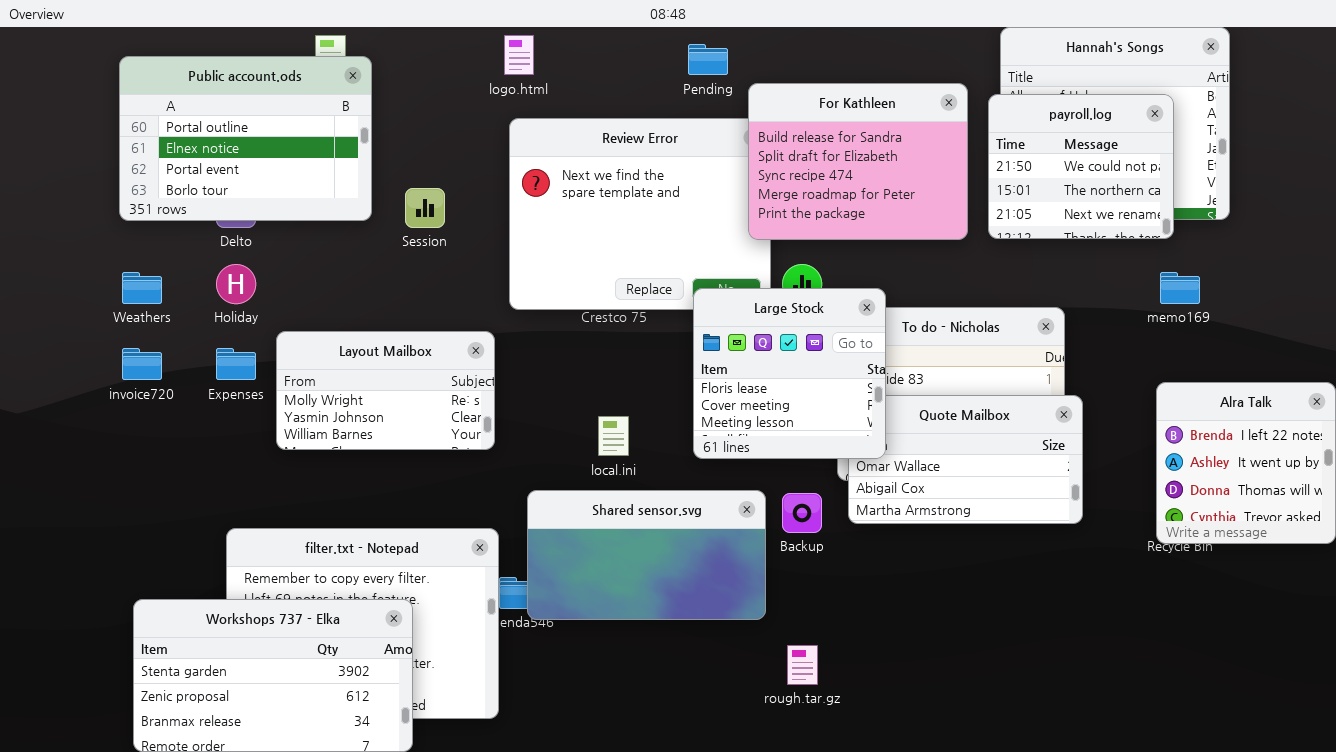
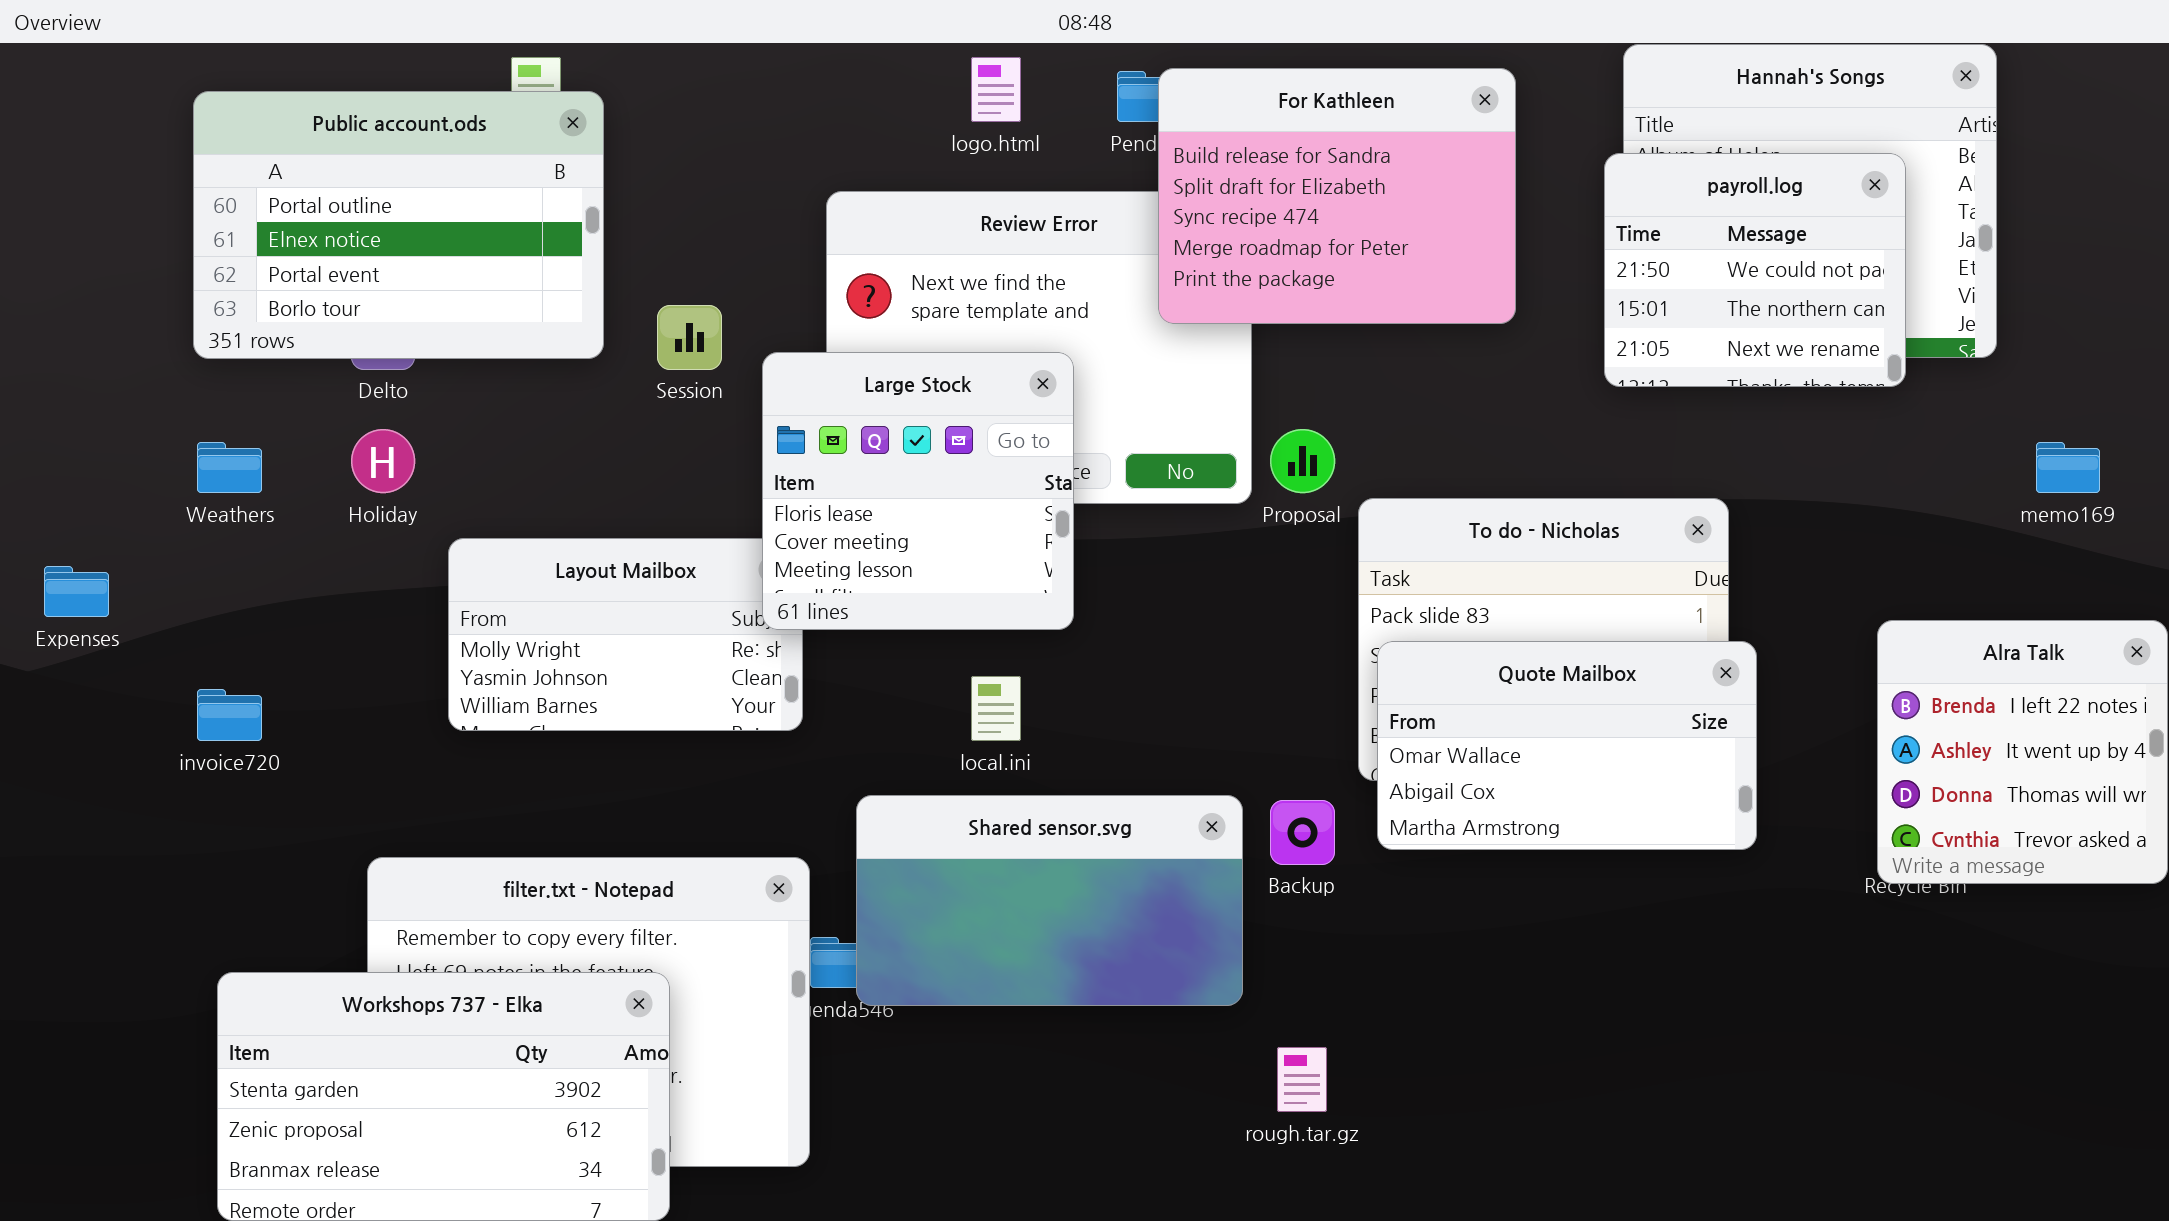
logo.html: [504,35,534,75] -> [971,57,1021,122], moved
For Kathleen: [748,83,968,240] -> [1158,68,1516,324], moved
memo169: [1160,272,1200,304] -> [2036,442,2100,493], moved
Large Stock: [693,288,886,459] -> [762,352,1074,630], moved
invoice720: [122,348,162,380] -> [197,689,262,741], moved
Expenses: [216,348,256,380] -> [44,566,109,617], moved

